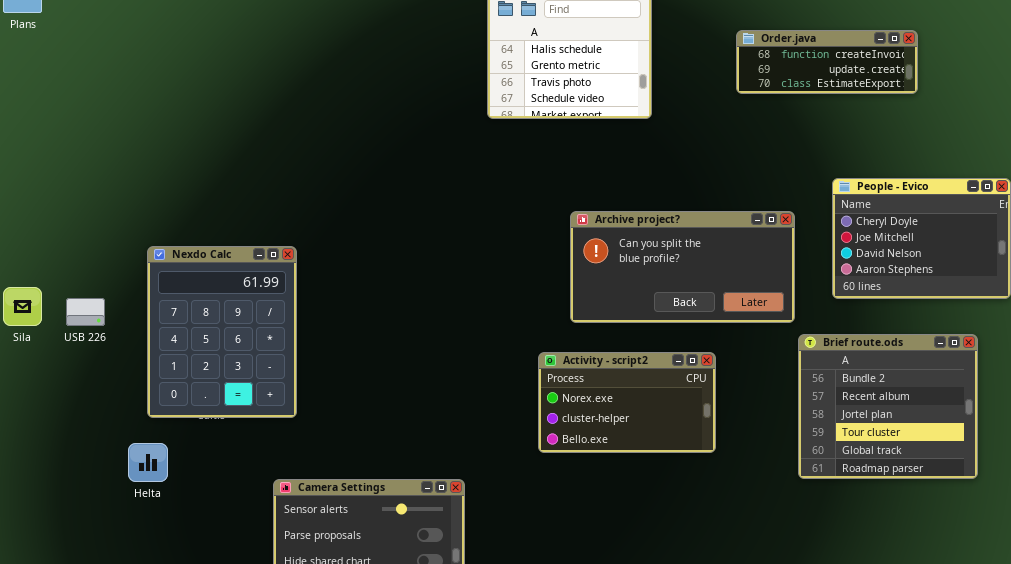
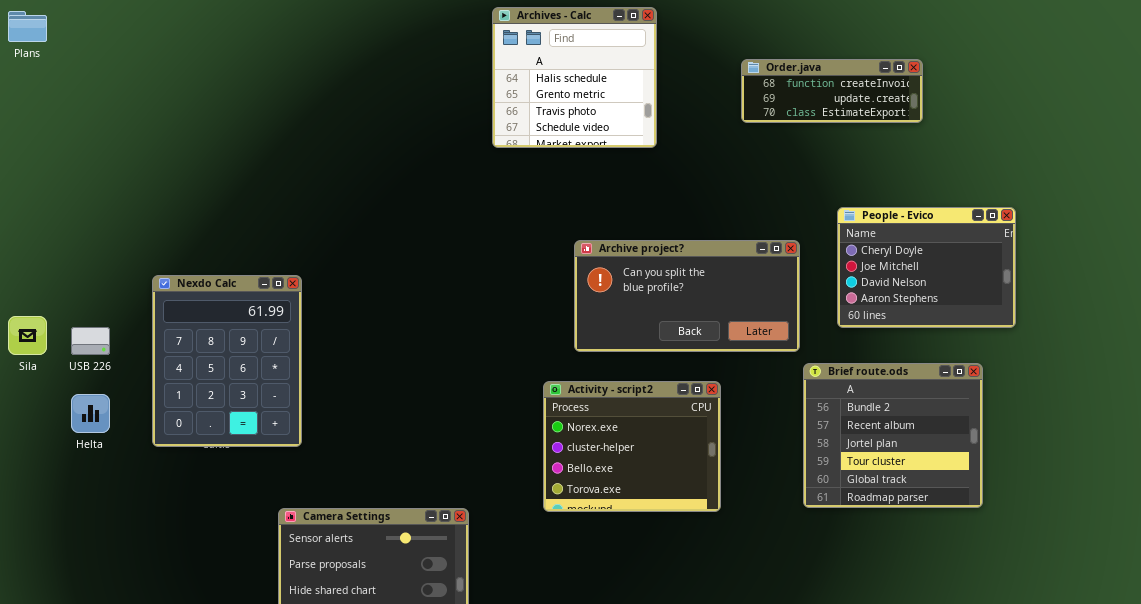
Activity - script2: [538,352,716,453] -> [543,381,721,512], resized
Helta: [128,443,168,482] -> [71,394,110,433], moved

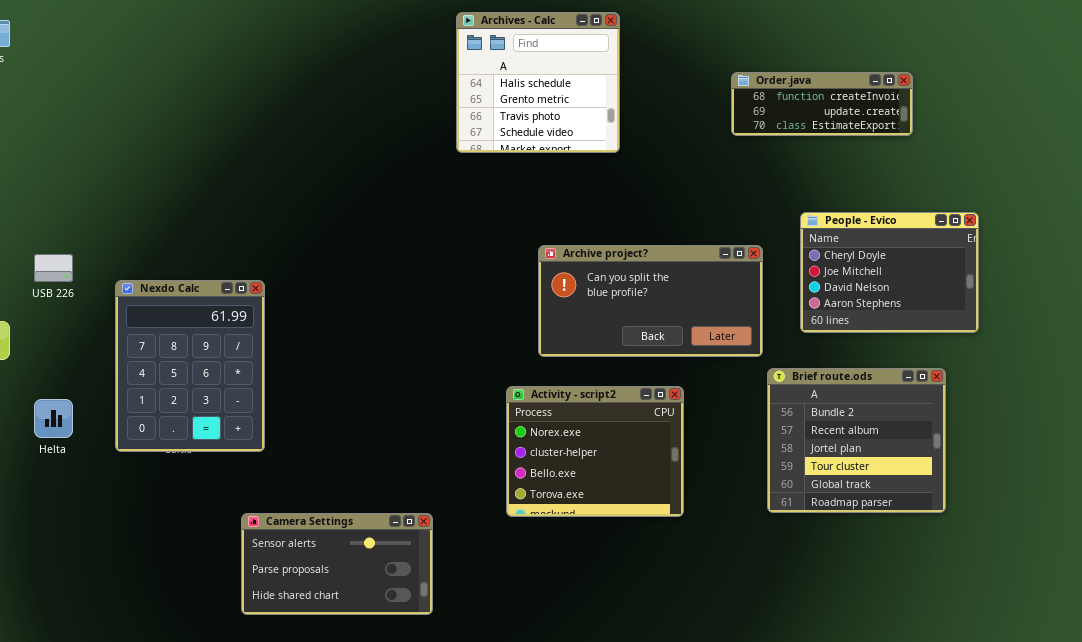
Order.java: [741,59,923,123] -> [731,72,913,136], moved
USB 226: [71,327,110,355] -> [34,254,73,282], moved

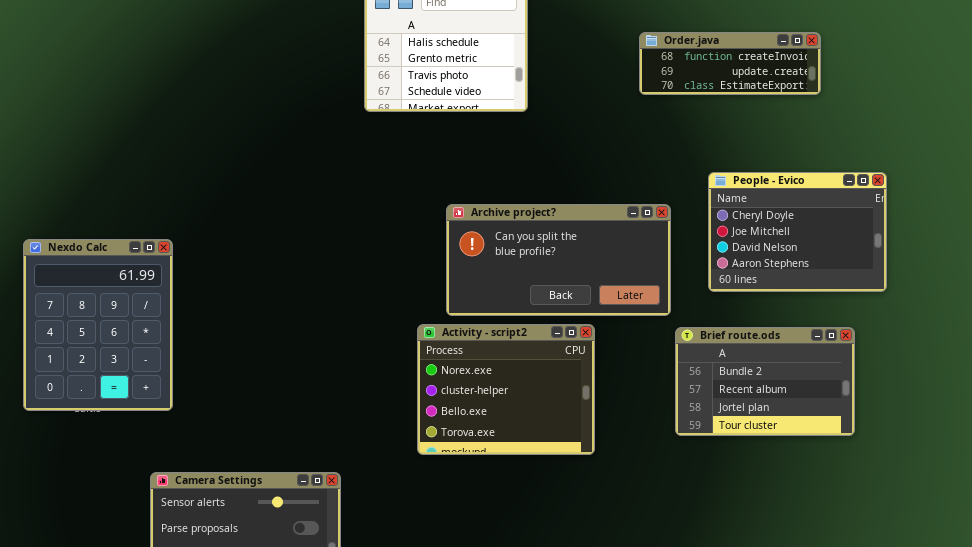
Brief route.ods: [767,368,946,513] -> [675,327,855,436], resized
Activity - script2: [506,386,684,517] -> [417,324,595,455], moved

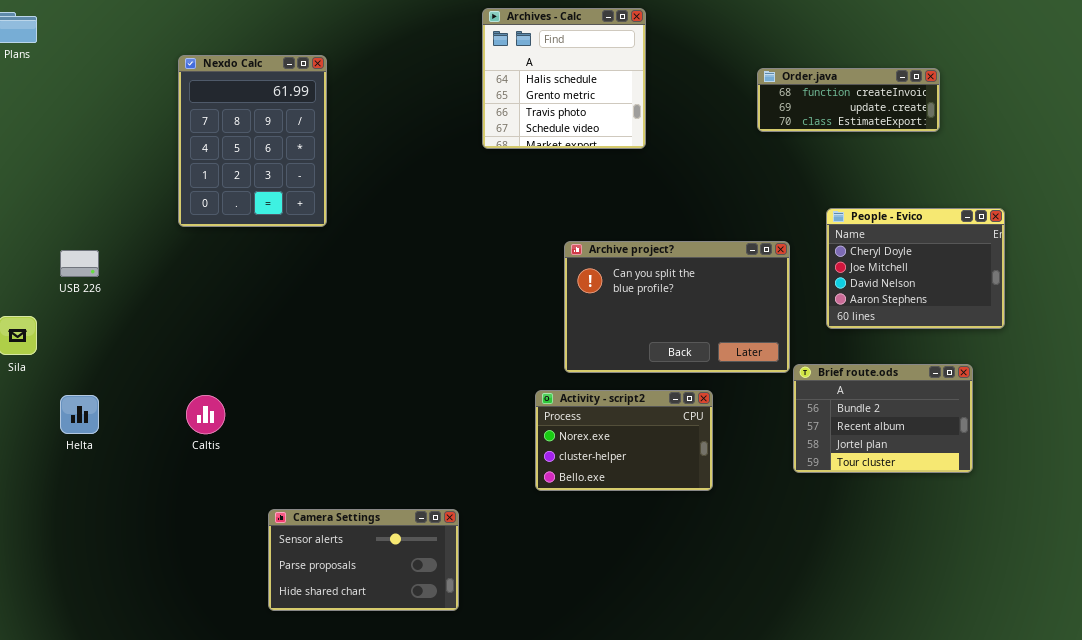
Archive project?: [446,204,671,316] -> [564,241,790,373], resized
Nexdo Calc: [23,239,173,411] -> [178,55,327,227], moved
Activity - script2: [417,324,595,455] -> [535,390,713,491], resized

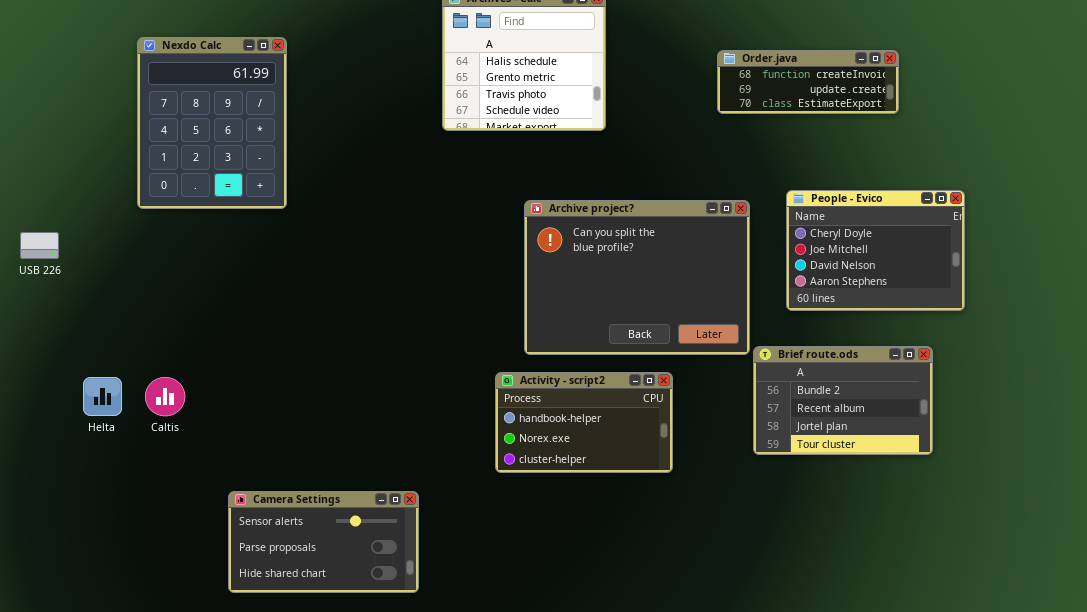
Archive project?: [564,241,790,373] -> [524,200,750,355], resized
Activity - script2: [535,390,713,491] -> [495,372,673,473], scrolled up 1 row
Helta: [60,395,99,434] -> [83,377,122,416], moved

